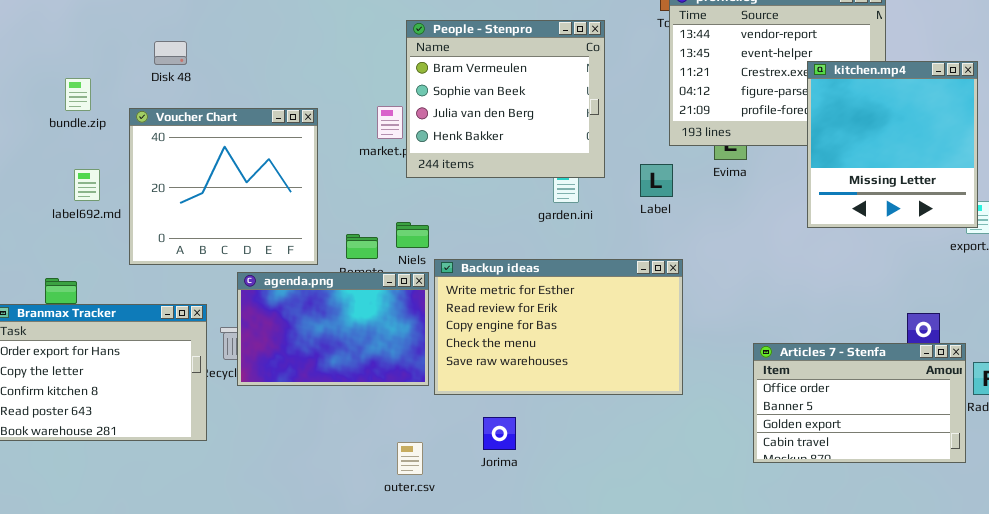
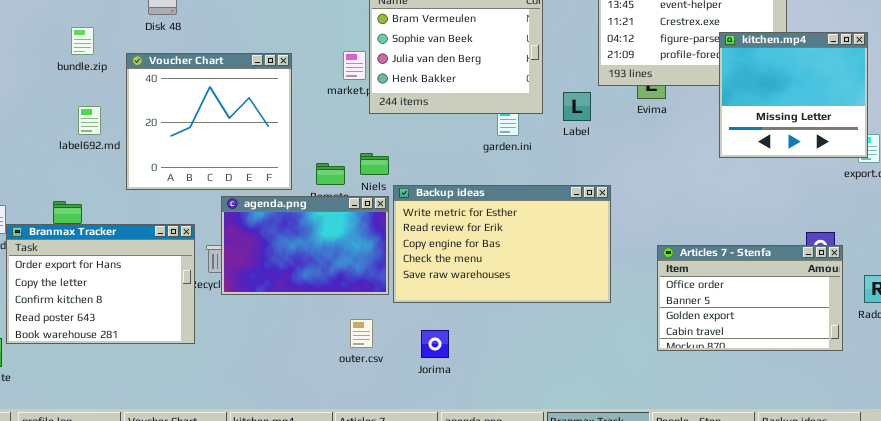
kitchen.mp4: [807,61,978,228] -> [719,32,868,158], resized
Label: [640,164,673,197] -> [563,92,591,121], moved
Articles 7 - Stenfa: [753,343,966,463] -> [657,245,843,351], moved
Jorima: [483,417,516,450] -> [421,330,449,358], moved
outer.csv: [397,442,423,475] -> [350,319,373,348], moved

